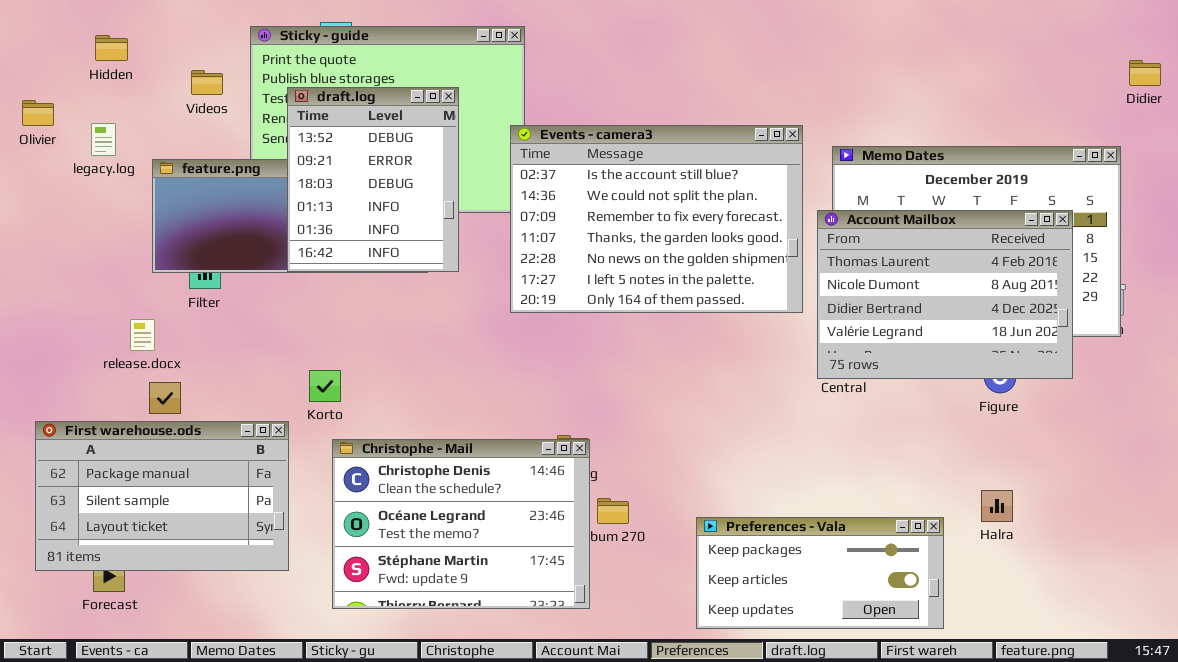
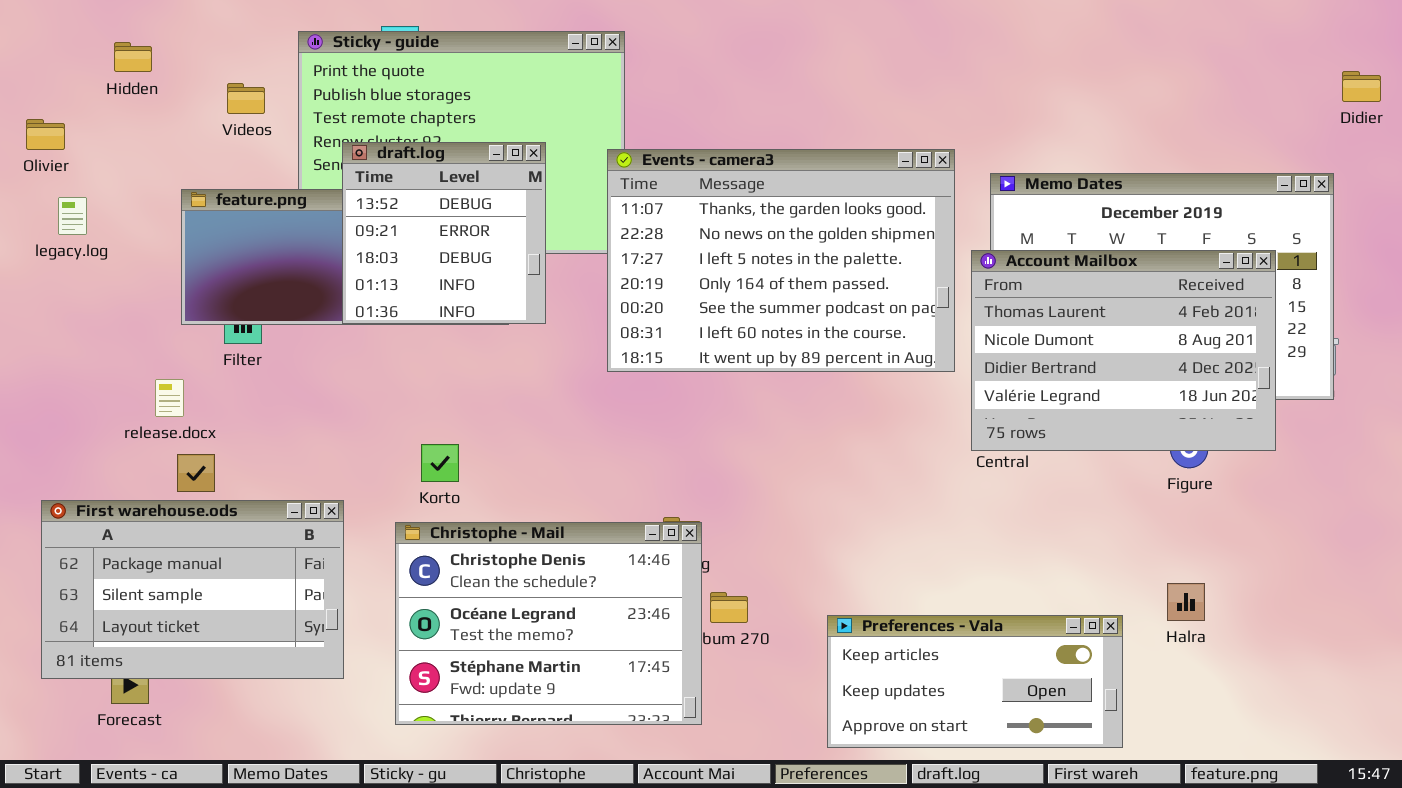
draft.log: [287,87,459,272] -> [342,142,546,324], resized
legacy.log: [91,123,116,156] -> [58,197,87,235], moved
Events - camera3: [510,125,803,313] -> [607,149,955,372], scrolled down 3 rows
Korto: [309,370,341,402] -> [421,444,459,482], moved
Preferences - Vala: [696,517,944,629] -> [827,615,1123,748], scrolled down 1 row

